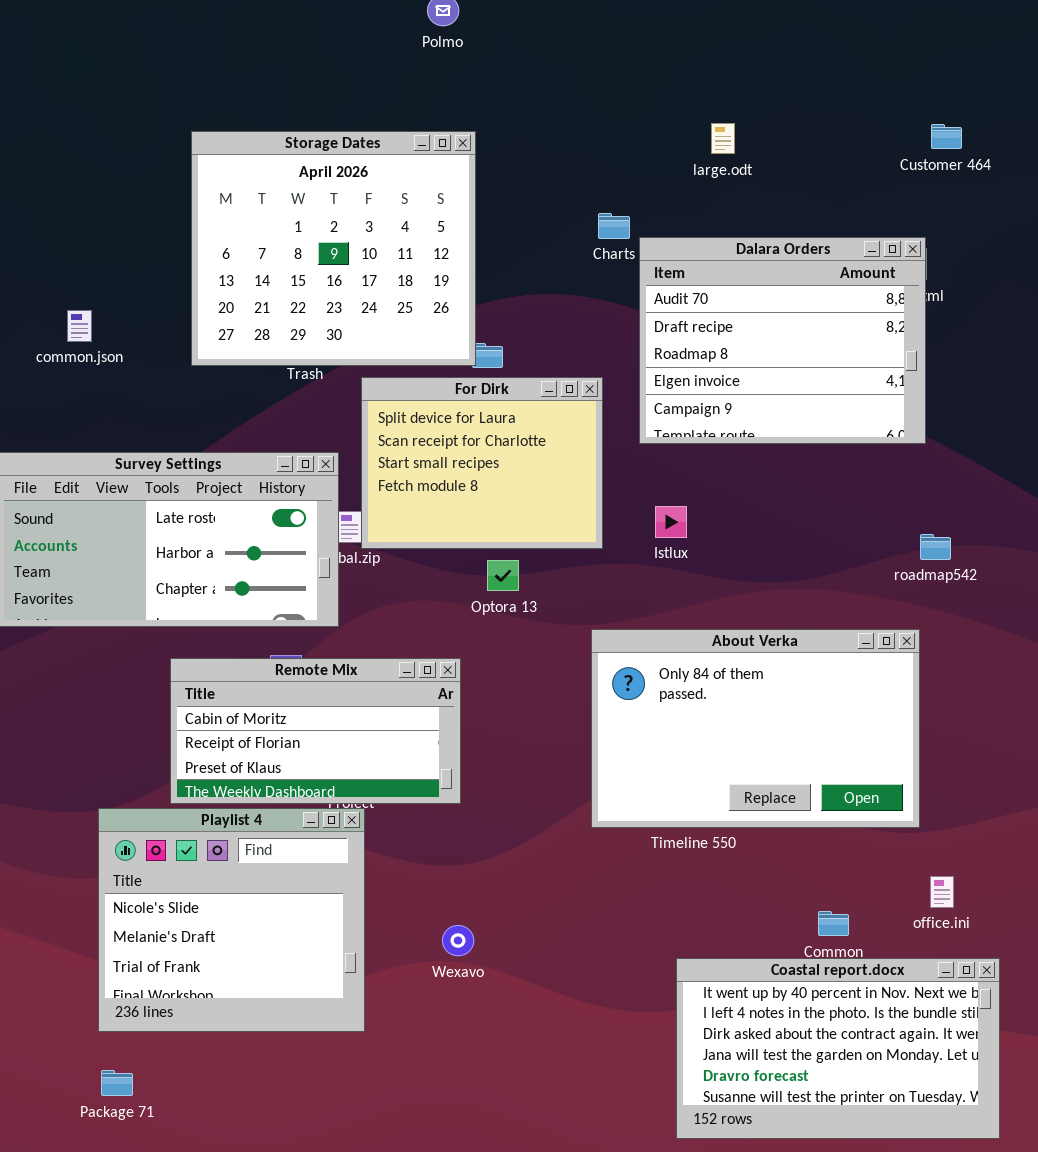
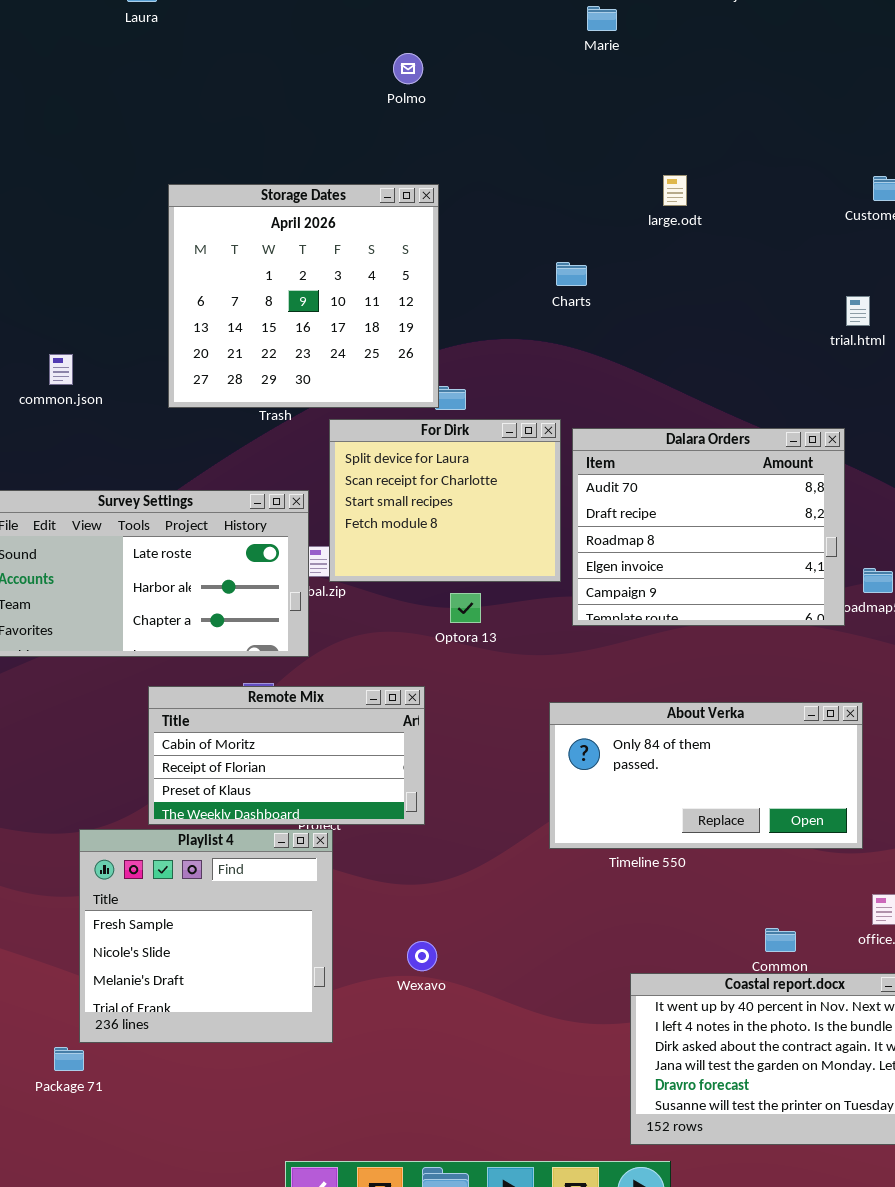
Dalara Orders: [639,237,926,444] -> [572,428,845,626], moved
About Verka: [591,629,920,828] -> [549,702,863,849], resized
Playlist 4: [98,808,365,1032] -> [79,829,333,1043], scrolled up 1 row
Package 71: [101,1070,133,1096] -> [54,1047,84,1071], moved

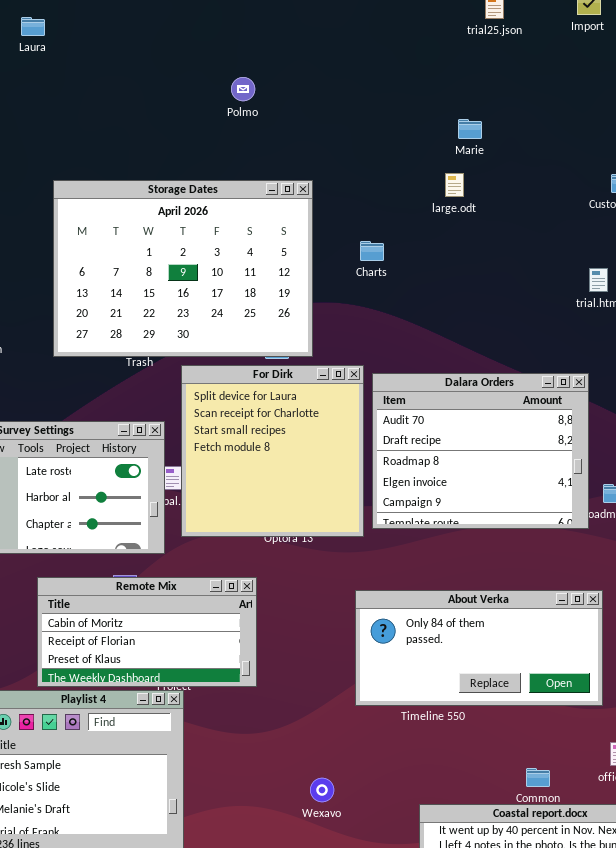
Marie: [587,6,617,31] -> [458,119,482,139], moved
Storage Dates: [168,184,439,408] -> [53,180,313,357], resized
For Dirk: [329,419,561,582] -> [181,365,364,537], resized
Wexavo: [407,941,437,971] -> [310,778,334,802], moved

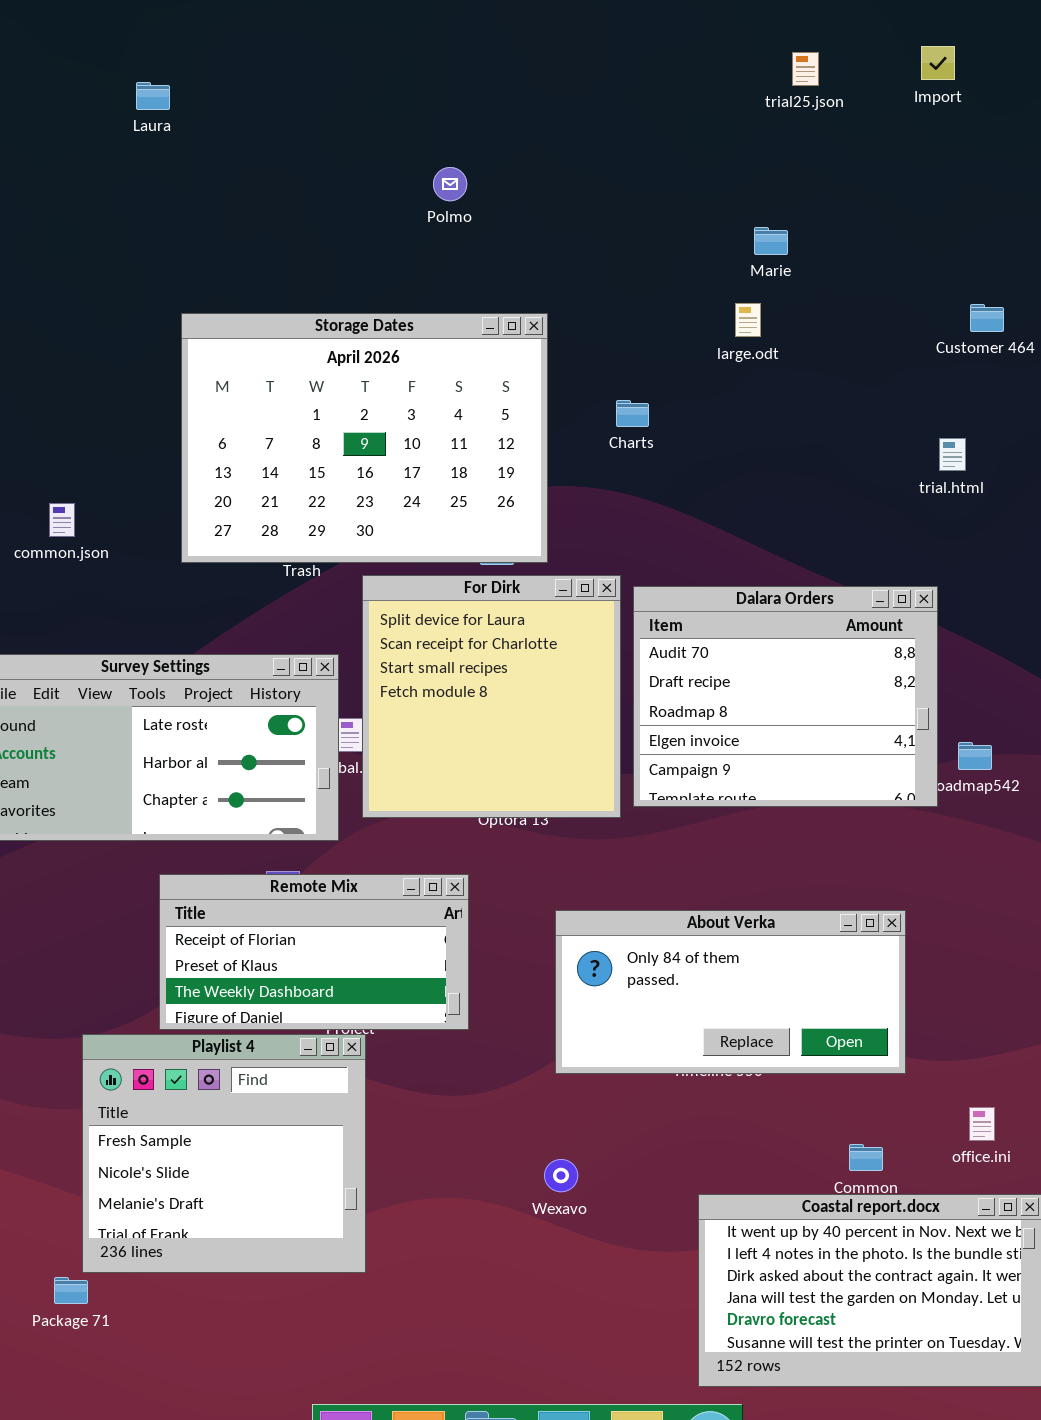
Remote Mix: [37,577,257,687] -> [159,874,469,1030], scrolled down 1 row
About Verka: [355,590,603,706] -> [555,910,906,1074], moved

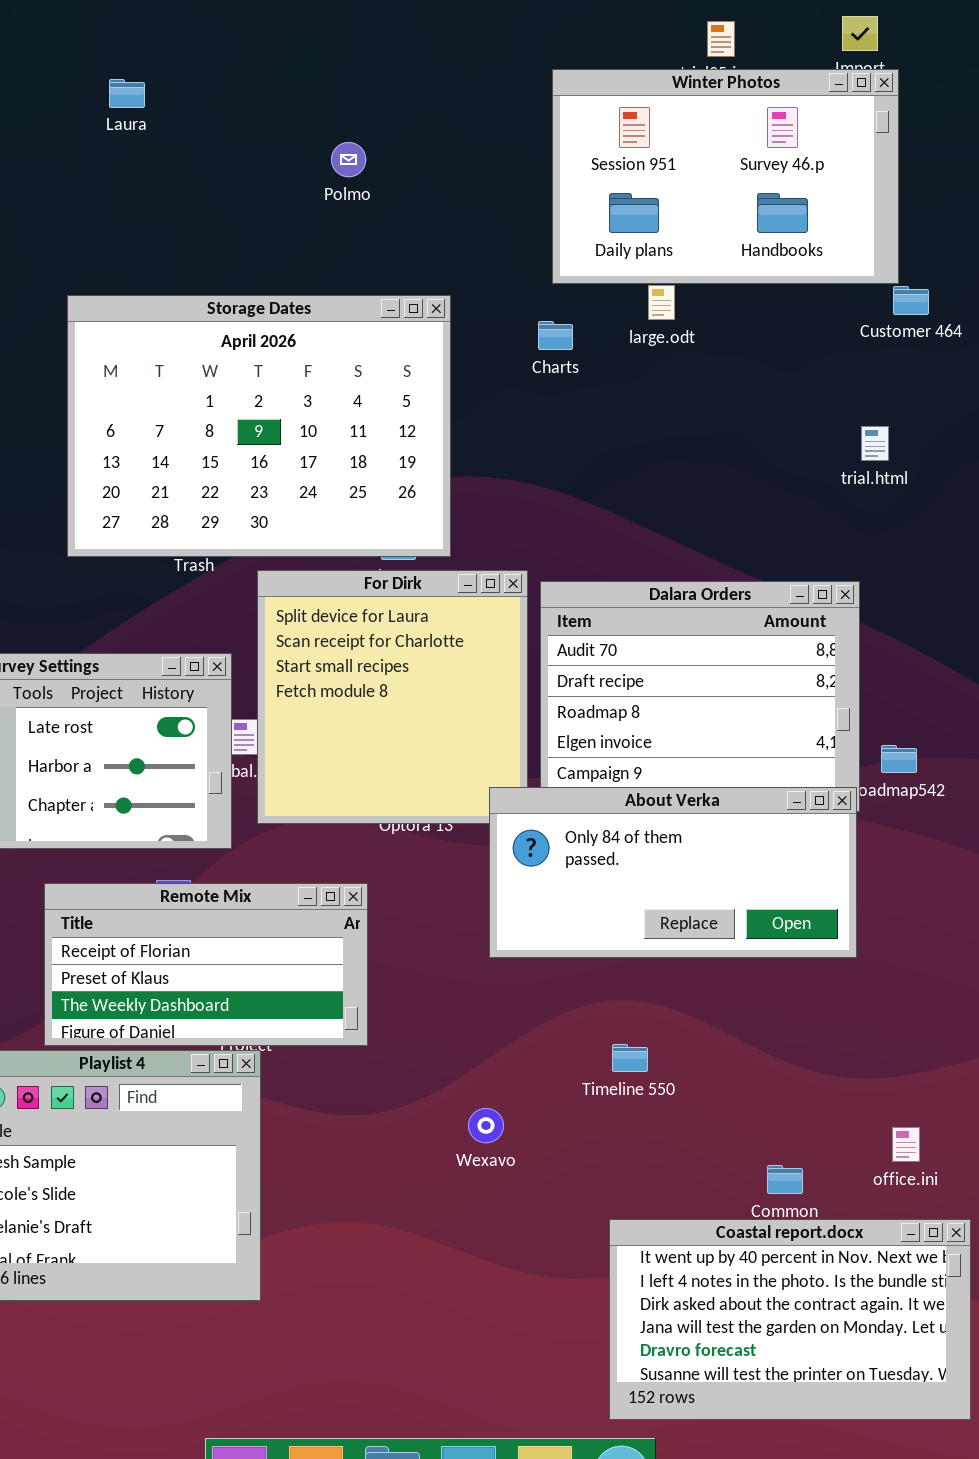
Laura: [136,82,170,110] -> [109,79,145,108], moved
Winter Photos: none -> [552,69,899,284], opened
Charts: [616,400,649,427] -> [538,321,573,350], moved
About Verka: [555,910,906,1074] -> [489,787,857,958], moved
Wexavo: [544,1159,578,1192] -> [468,1108,504,1143], moved

